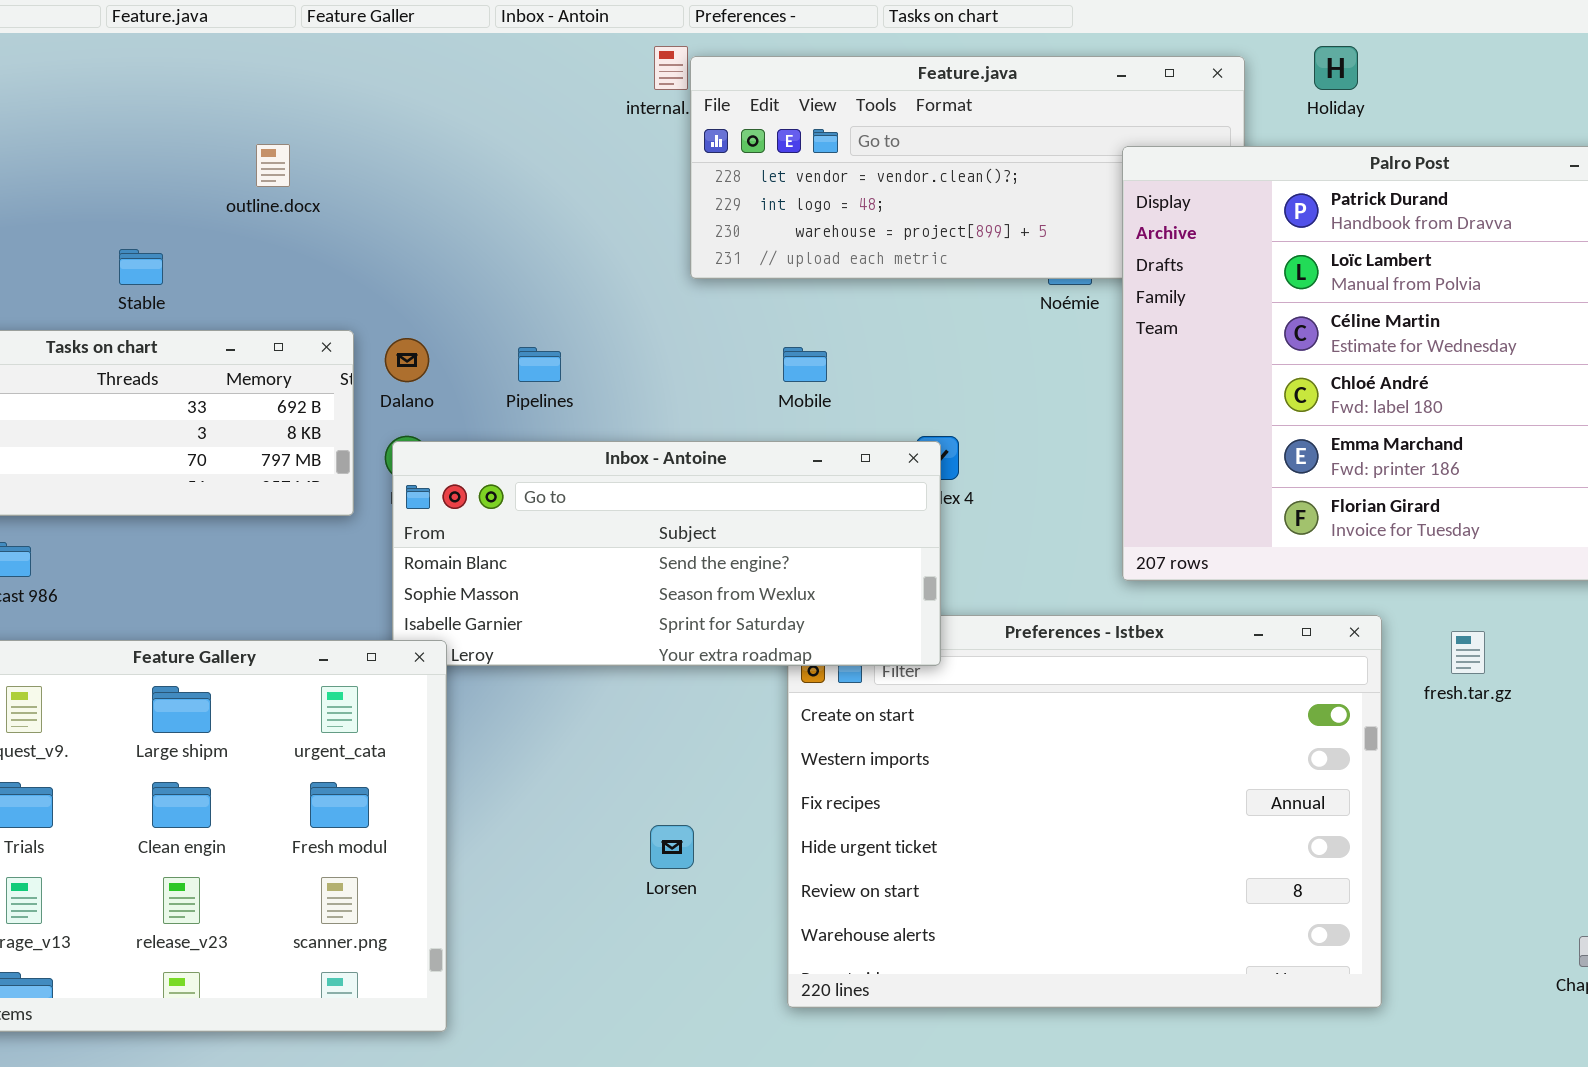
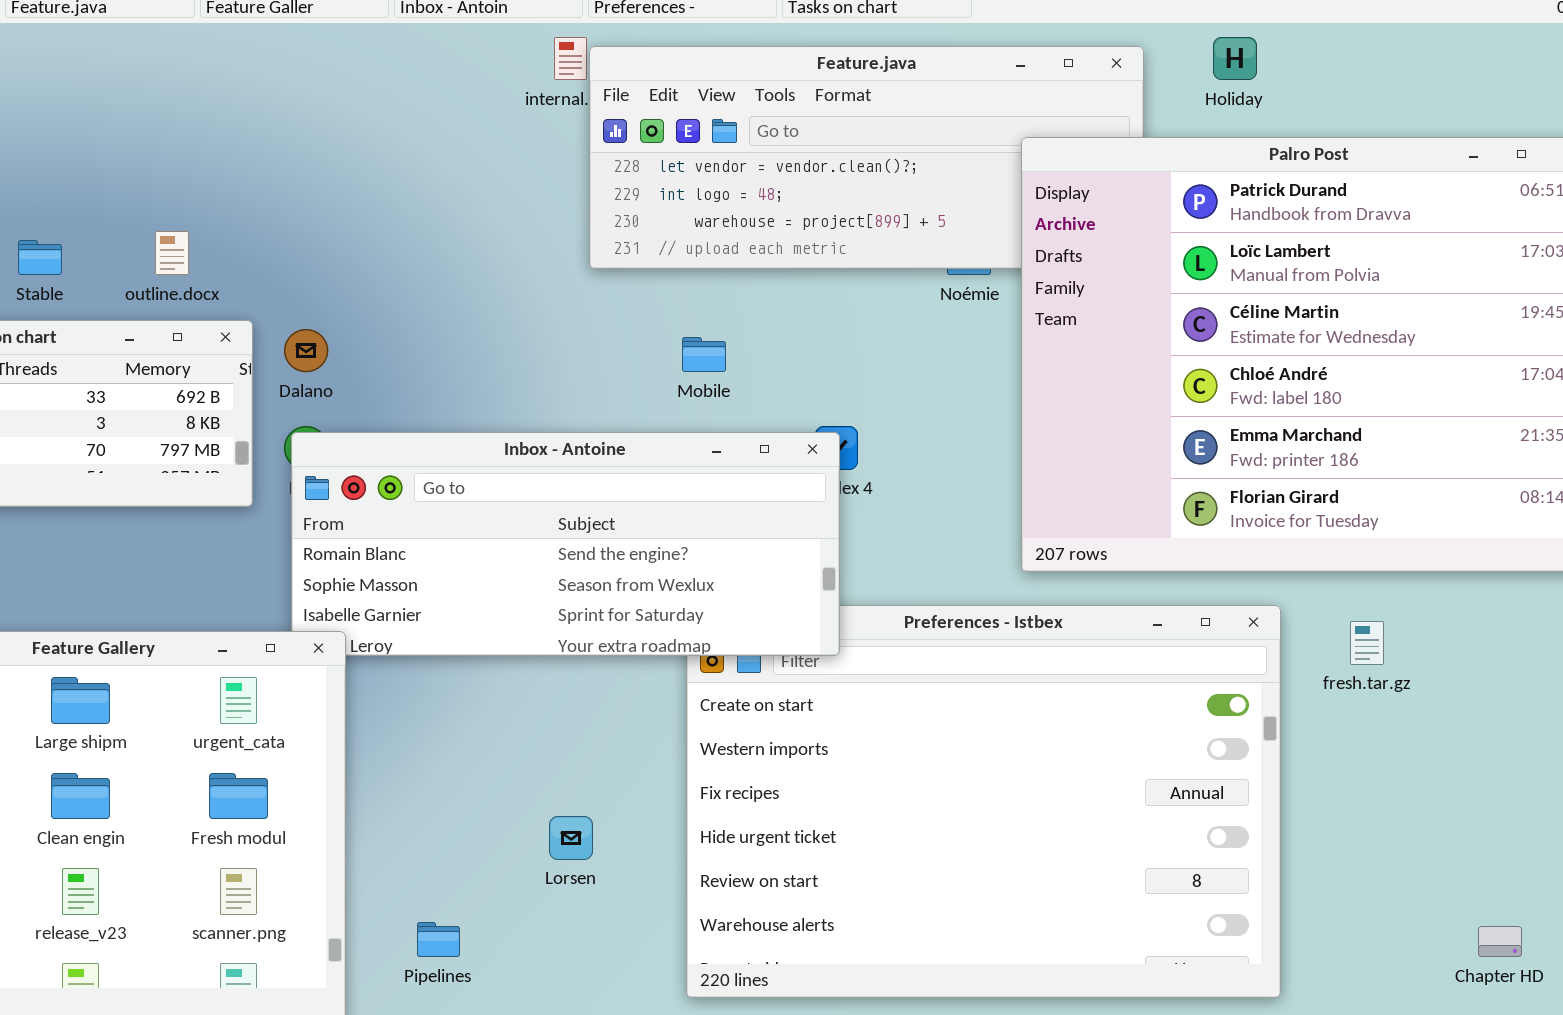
outline.docx: [256,144,290,187] -> [155,231,189,275], moved
Pipelines: [518,347,561,382] -> [417,922,460,957], moved

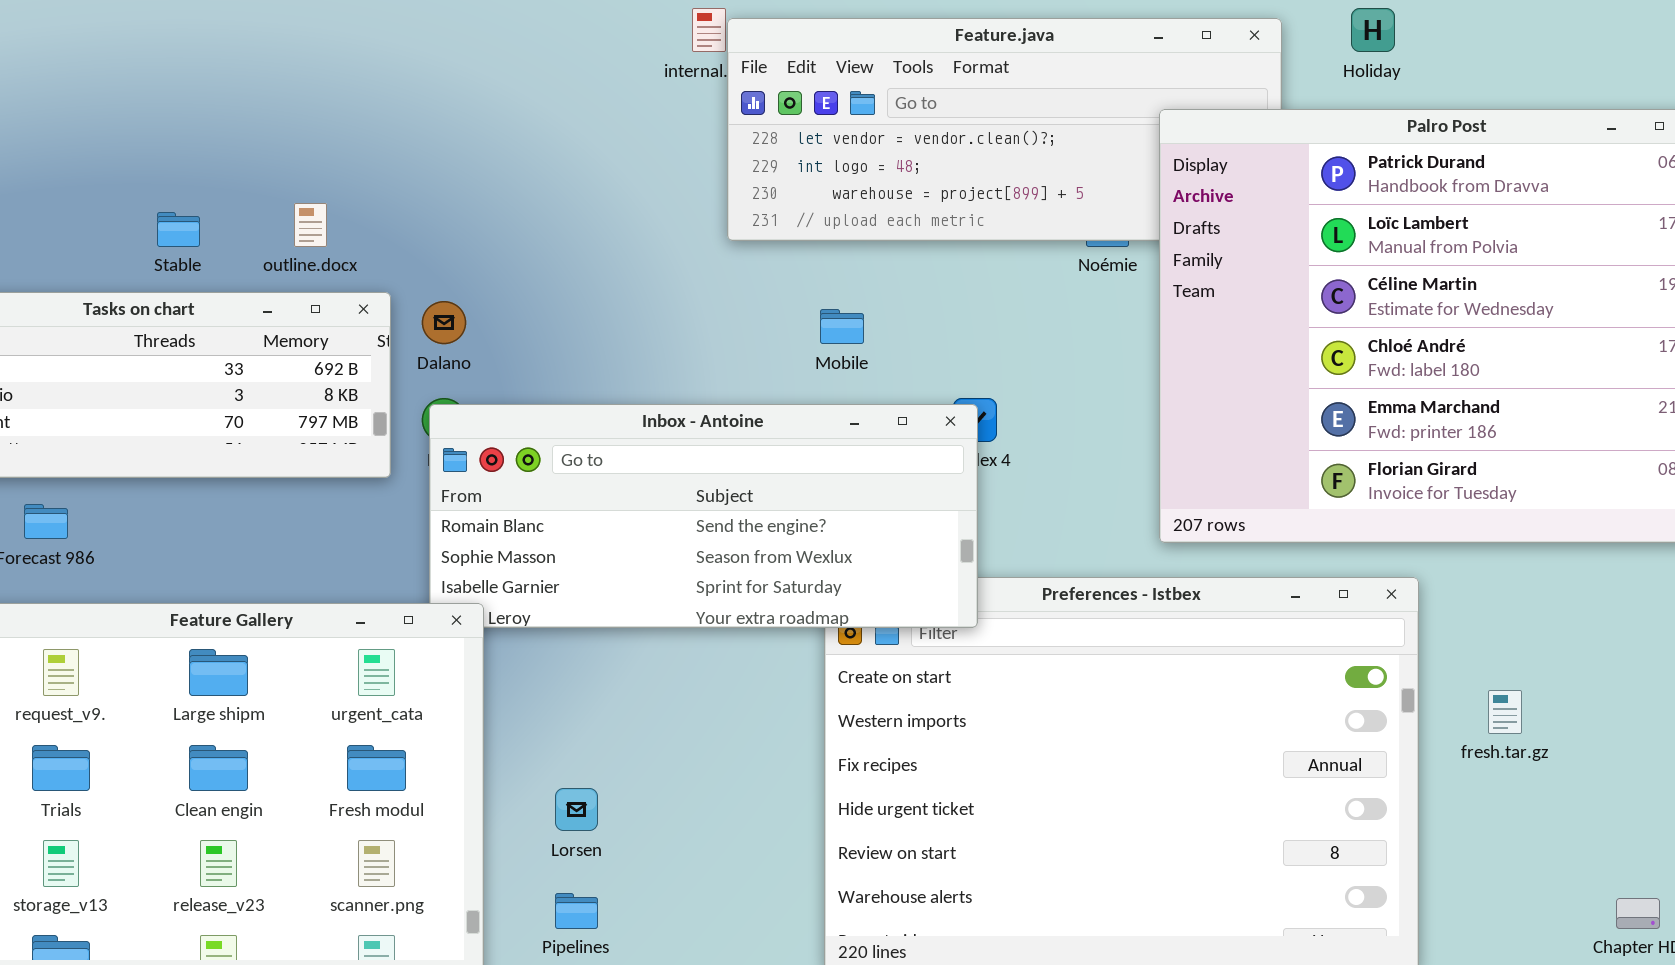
fresh.tar.gz: [1350,621,1384,665] -> [1488,690,1522,734], moved
Lorsen: [549,816,593,860] -> [555,788,598,831], moved

